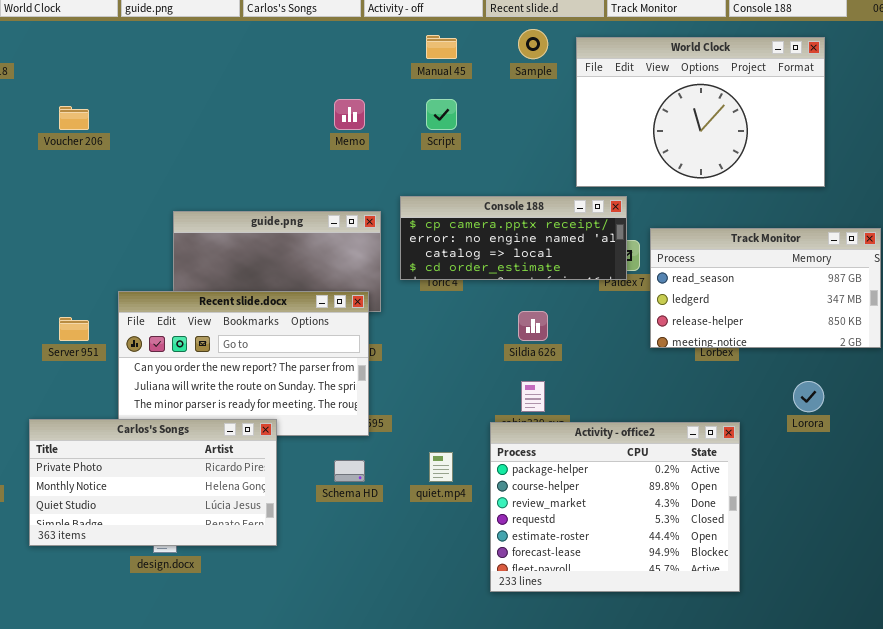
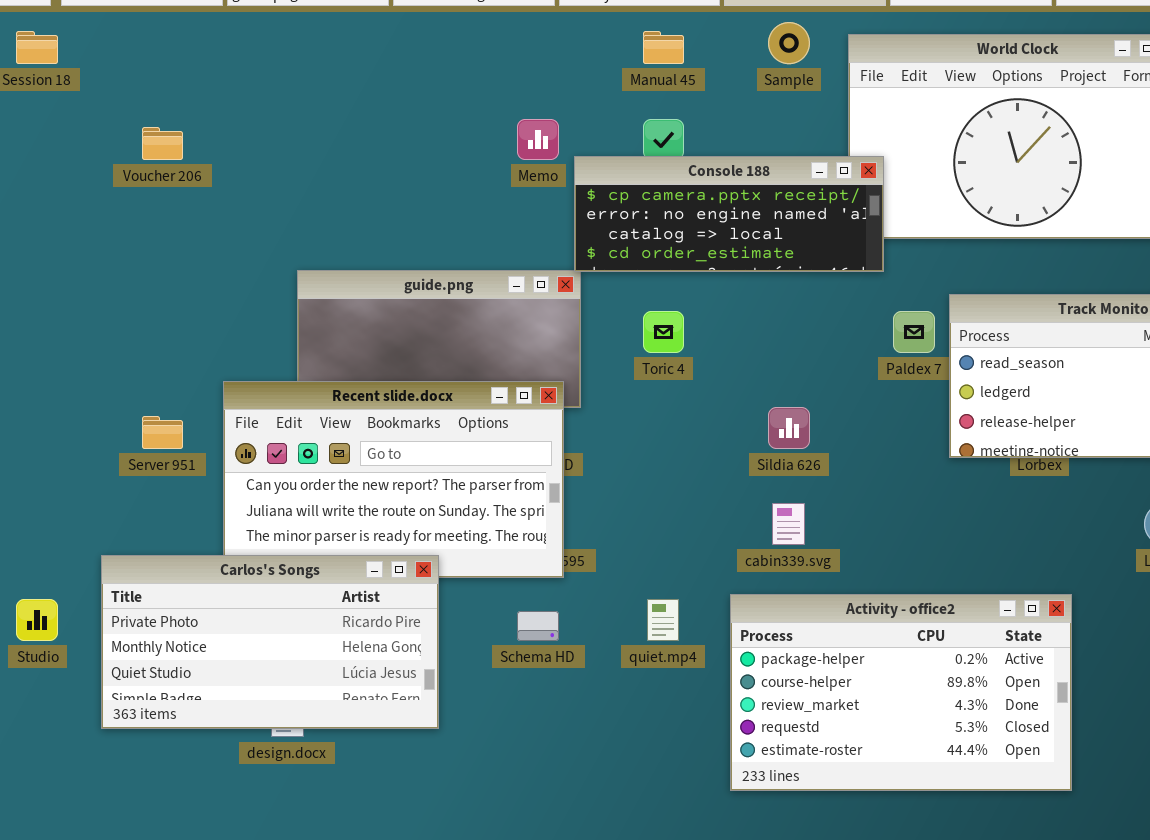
Console 188: [400,196,627,280] -> [574,156,884,272], moved
Activity - office2: [490,422,740,592] -> [730,594,1072,791], resized

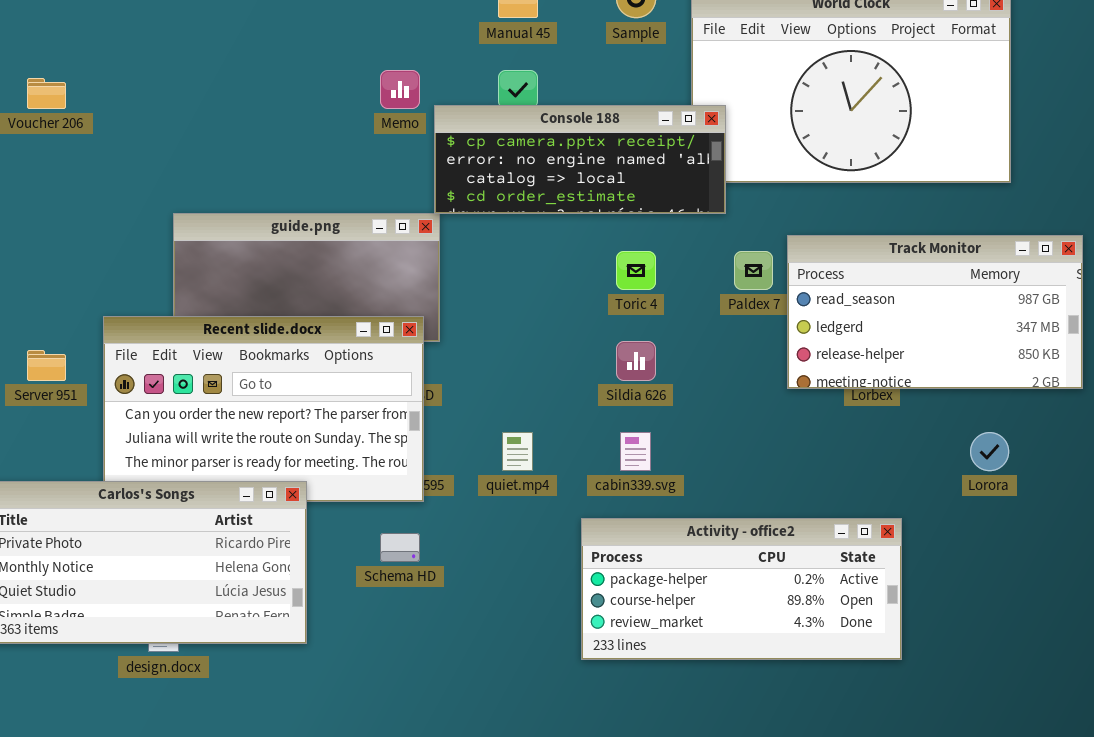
Toric 4: [643,311,684,353] -> [616,251,656,290], moved
Activity - office2: [730,594,1072,791] -> [581,518,902,660], resized
quiet.mp4: [647,599,679,641] -> [502,432,533,471], moved

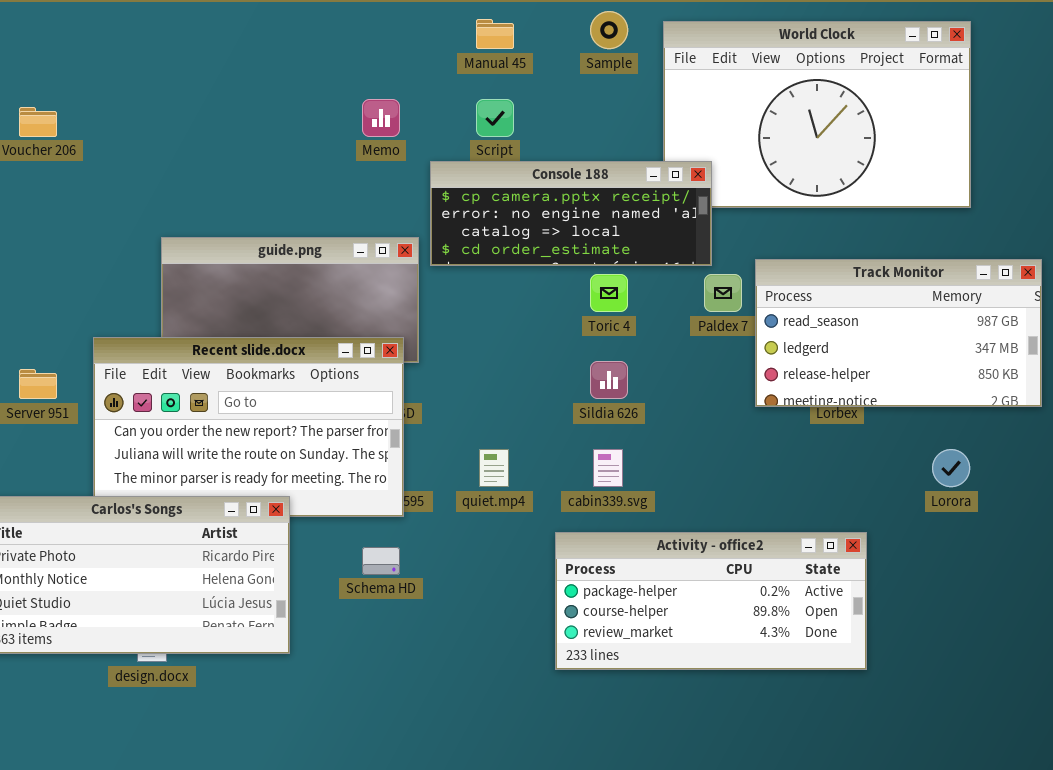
Console 188: [434,105,726,214] -> [430,161,712,266], moved

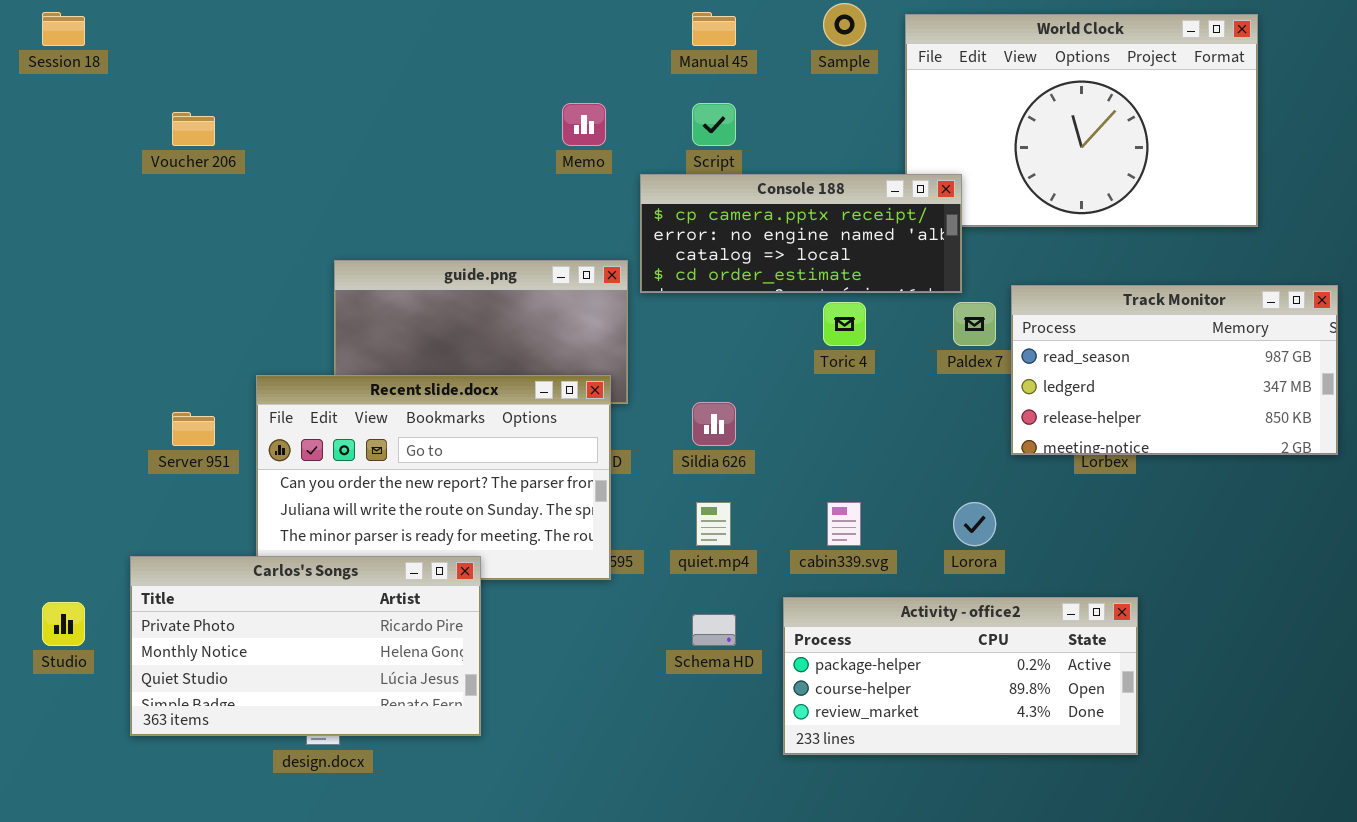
Sildia 626: [590,361,628,399] -> [692,402,736,446], moved
Lorora: [932,449,970,487] -> [953,502,996,546], moved
Schema HD: [362,547,400,575] -> [692,614,736,646], moved

